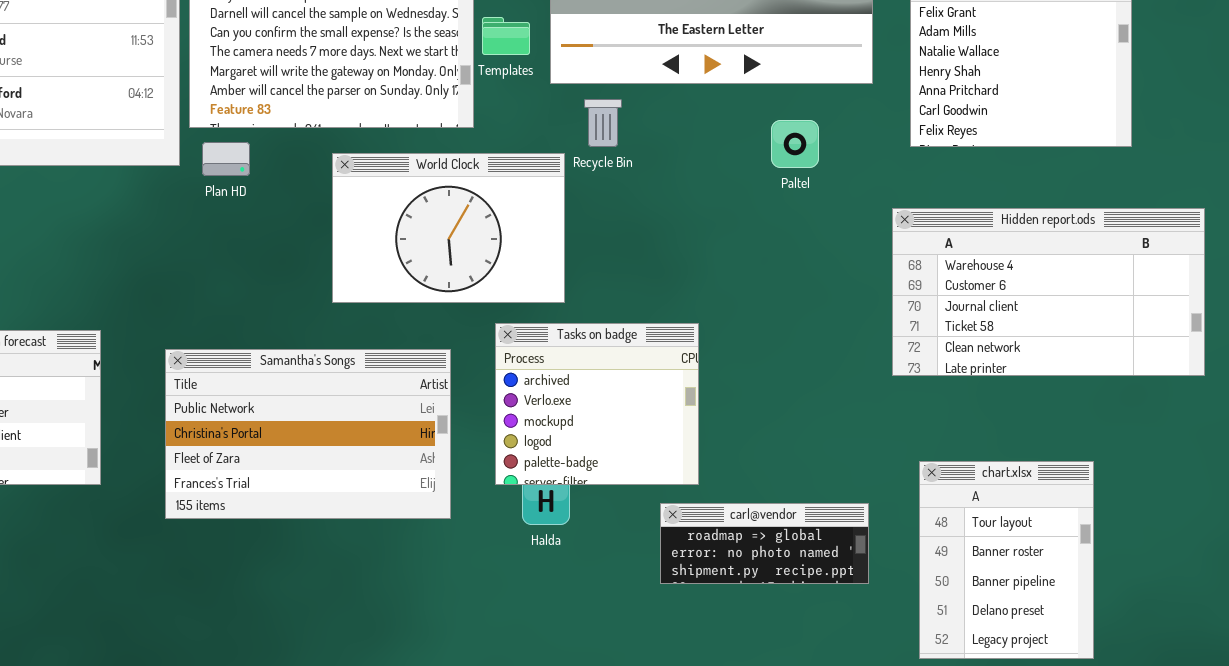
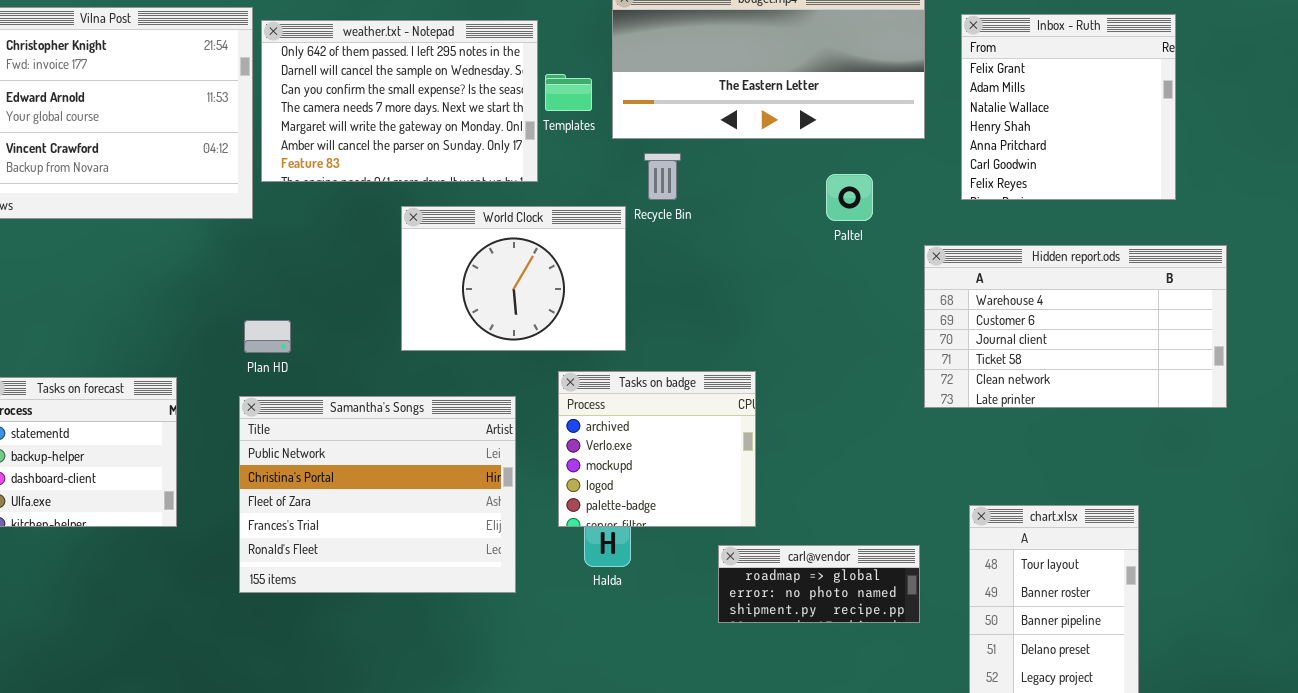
Plan HD: [202,142,250,176] -> [244,320,291,353], moved
Hidden report.ods: [892,208,1205,376] -> [924,245,1227,408], moved
Samantha's Songs: [165,349,451,519] -> [239,396,516,593], resized

